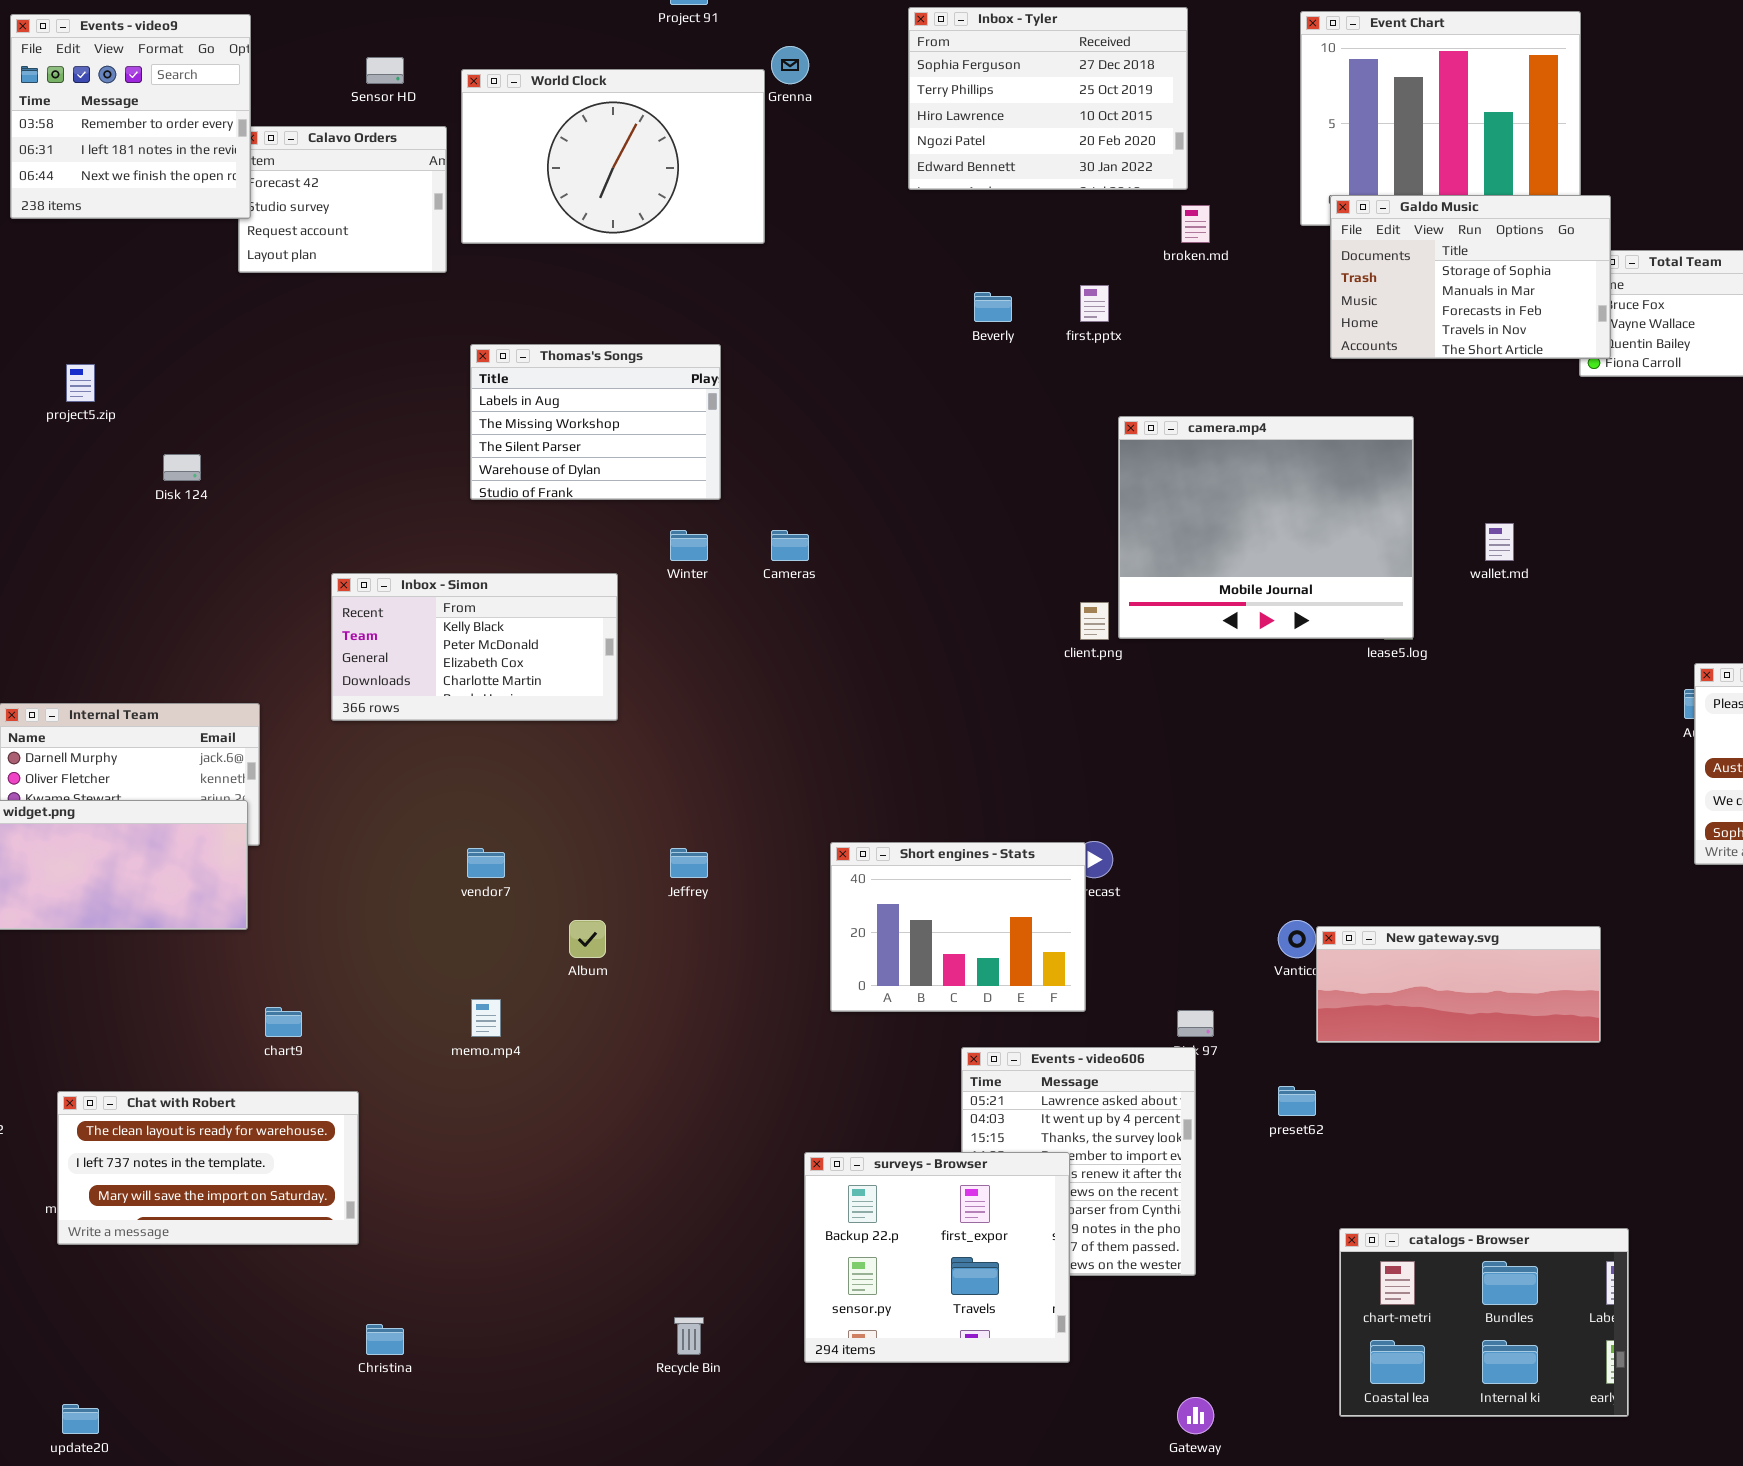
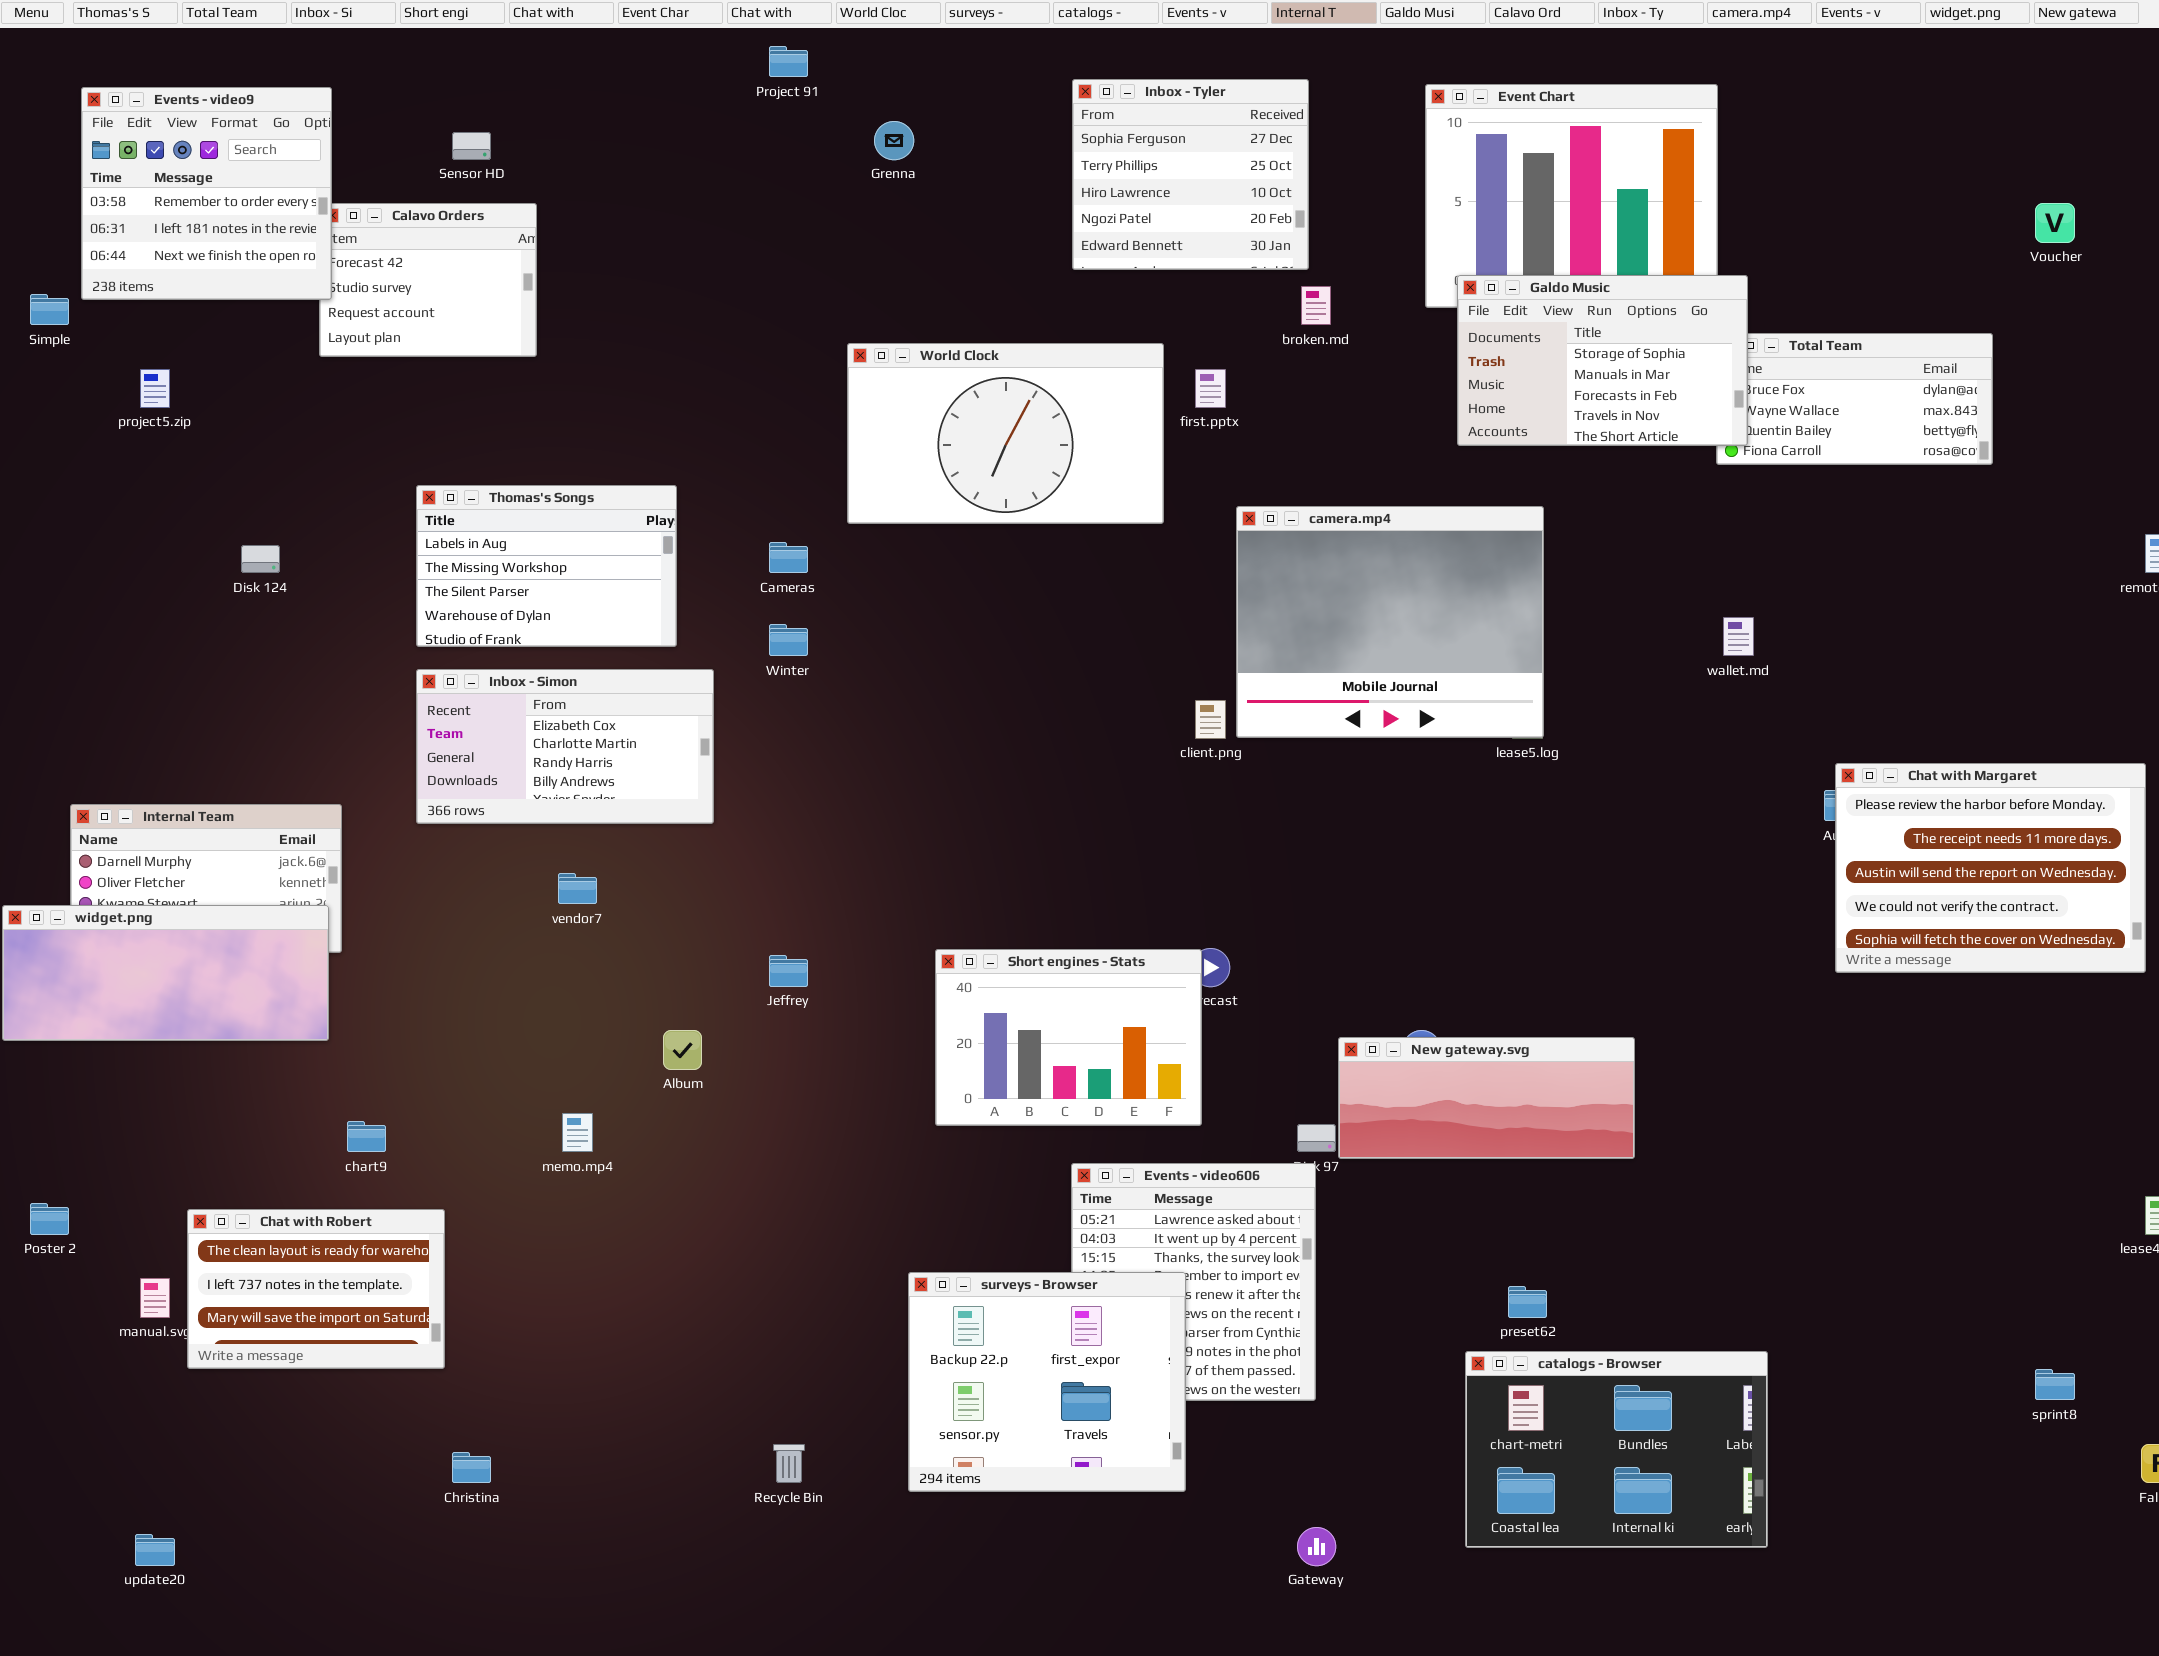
Inbox - Tyler: [908,7,1188,190] -> [1072,79,1309,270], resized
World Clock: [461,69,765,244] -> [847,343,1164,524], moved
Thomas's Songs: [470,344,721,500] -> [416,485,677,647], moved
project5.zip: [66,364,95,402] -> [140,369,170,408], moved
wallet.md: [1485,523,1514,561] -> [1723,617,1754,656], moved
Cameras: [771,530,809,561] -> [769,542,808,573], moved
Inbox - Simon: [331,573,618,721] -> [416,669,714,824], scrolled down 2 rows
vendor7: [467,848,505,878] -> [558,873,597,904], moved
New gateway.svg: [1316,926,1601,1043] -> [1338,1037,1635,1159], moved
preset62: [1278,1086,1316,1116] -> [1508,1286,1547,1318], moved
Chat with Robert: [57,1091,359,1245] -> [187,1209,445,1369], resized

